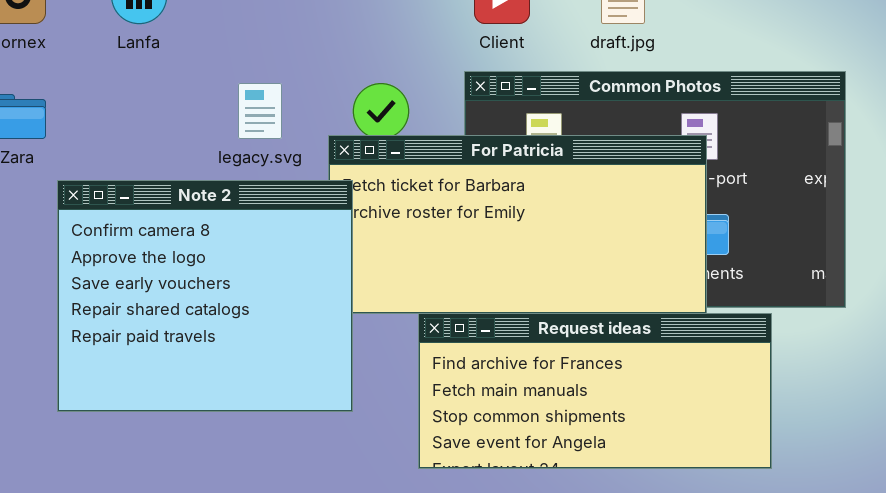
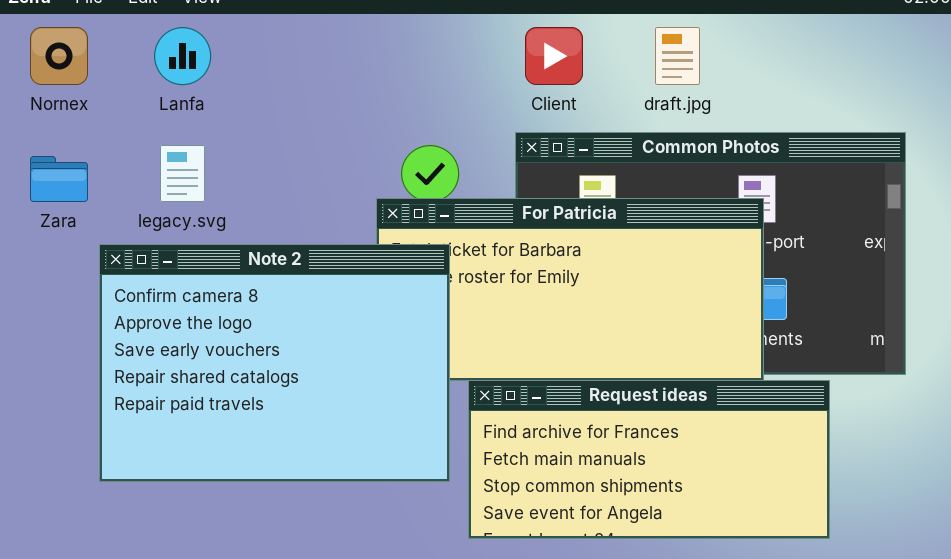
legacy.svg: [238,83,282,139] -> [160,145,205,202], moved
Note 2: [57,180,353,412] -> [99,244,450,482], resized

